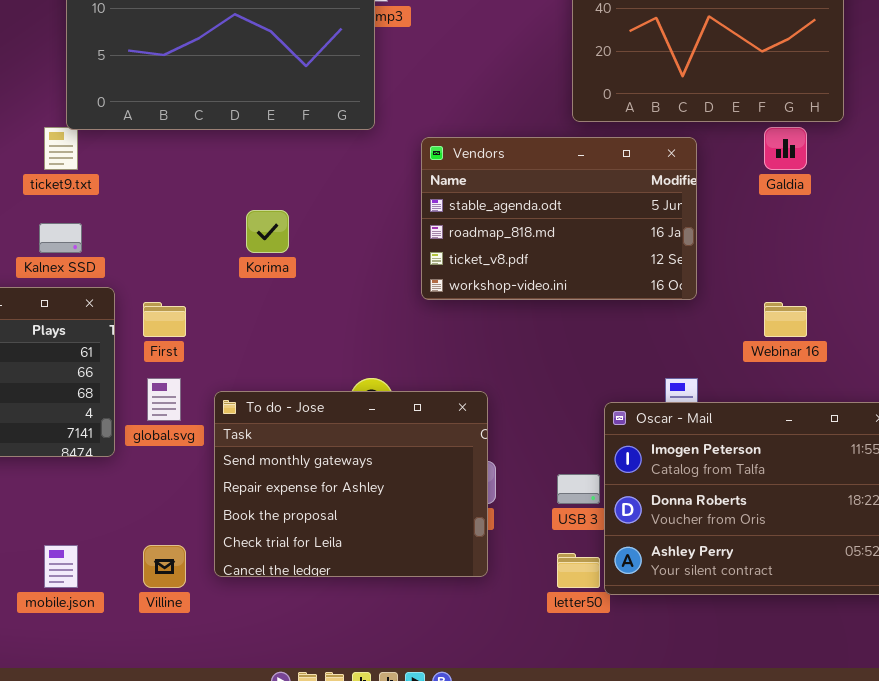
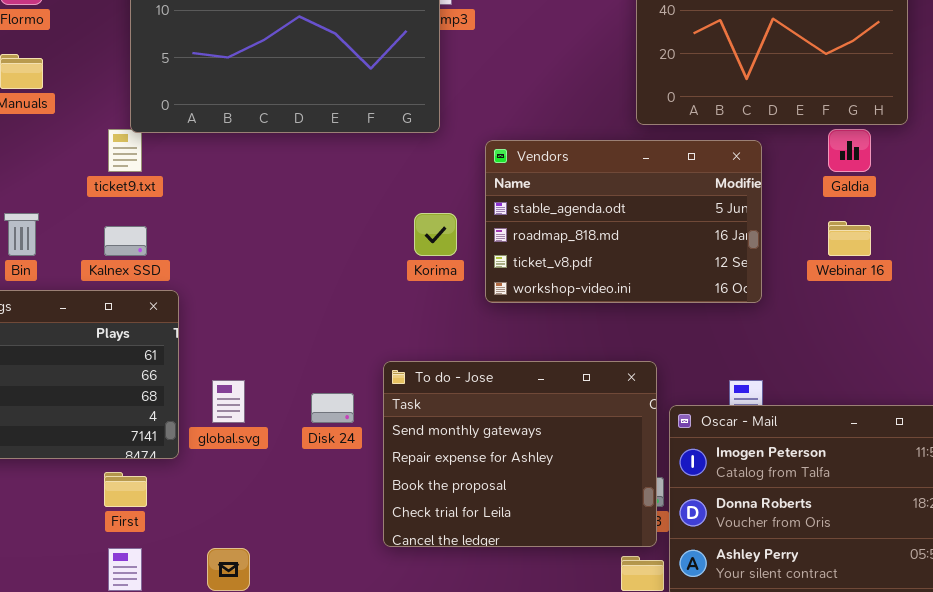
Korima: [246,210,289,253] -> [414,213,457,256], moved
First: [143,302,186,337] -> [104,472,147,507], moved
Webinar 16: [764,302,807,337] -> [828,221,871,256], moved
To do - Jose: [214,391,488,577] -> [383,361,657,547], moved

